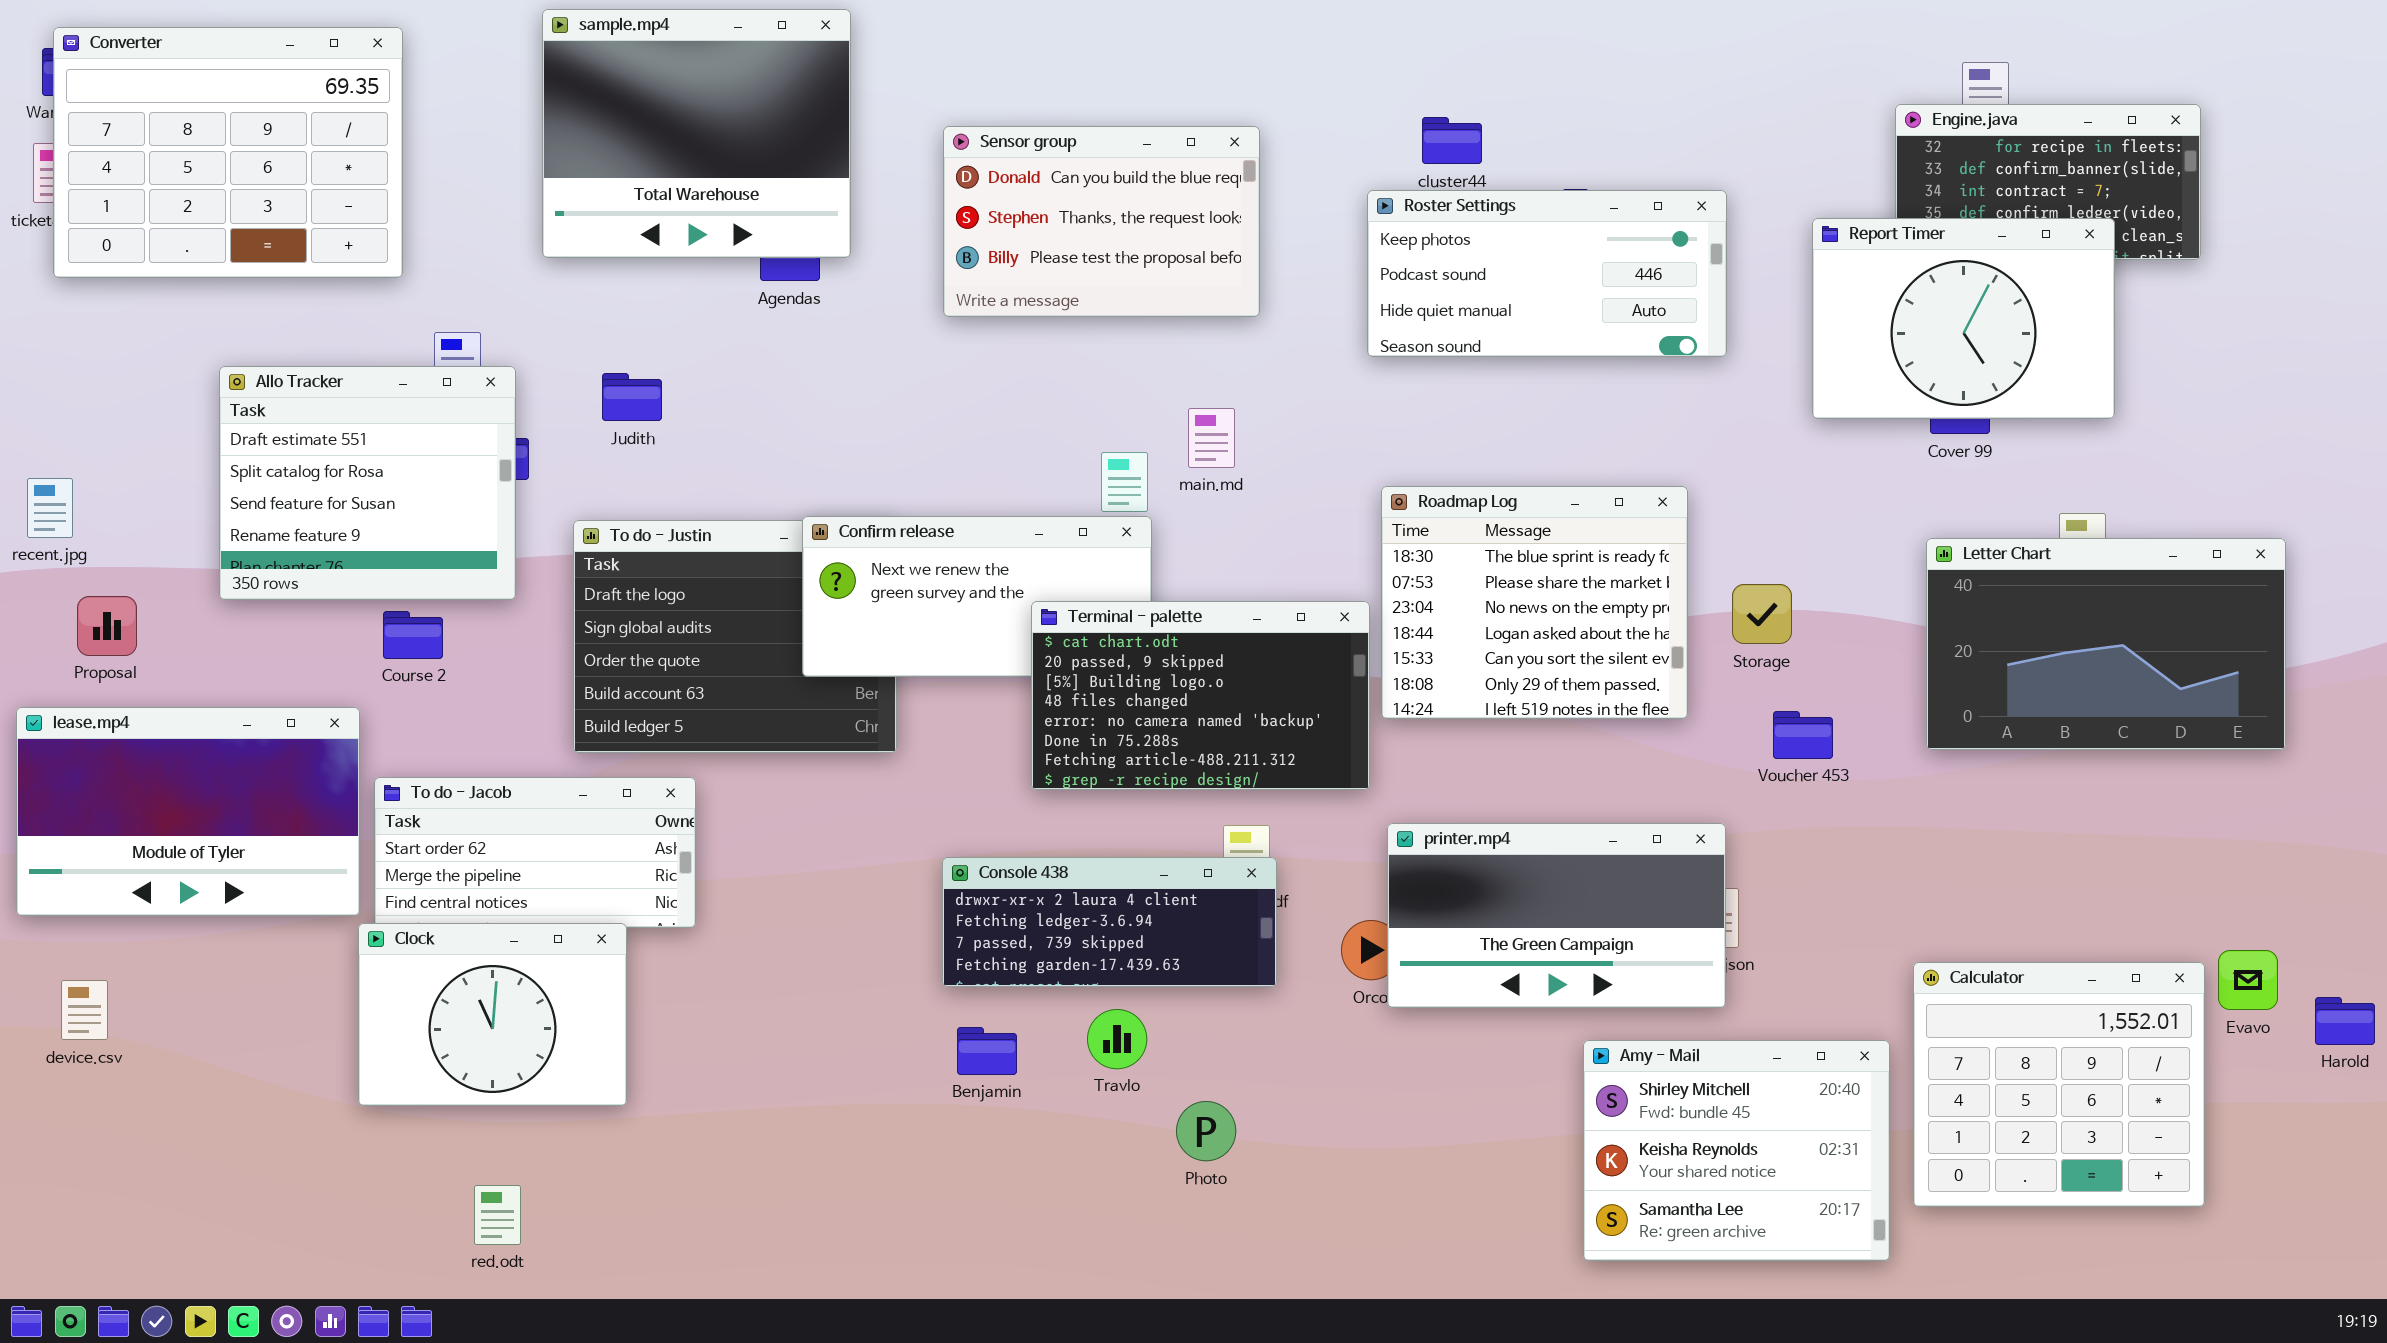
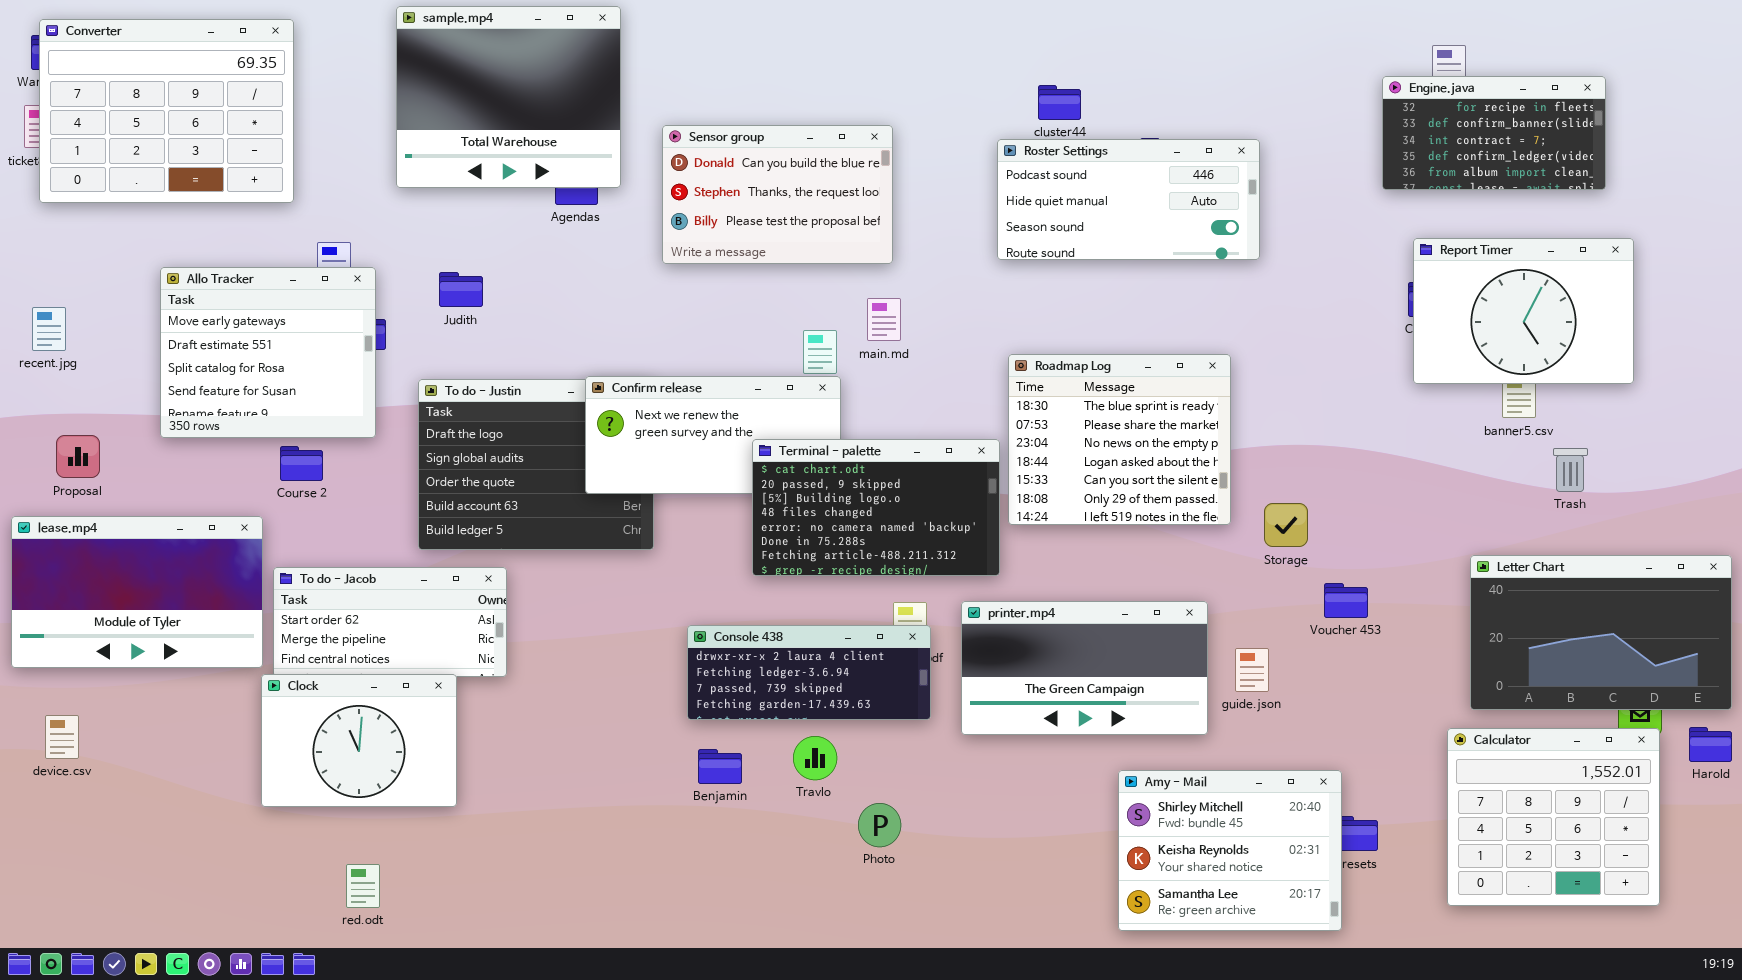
Sensor group: [943,126,1260,317] -> [662,125,893,264], moved
Roster Settings: [1367,190,1727,357] -> [997,139,1260,260], scrolled down 1 row
Report Timer: [1812,218,2115,419] -> [1413,238,1634,384], moved
Allo Tracker: [219,366,516,600] -> [160,267,376,438], scrolled up 1 row
recent.jpg: [27,478,73,538] -> [32,307,66,351], moved
Letter Chart: [1926,538,2286,750] -> [1470,555,1732,710], moved
Storage: [1732,584,1792,644] -> [1264,503,1308,547], moved
Voucher 453: [1773,711,1833,759] -> [1324,583,1368,618], moved
printer.mp4: [1387,823,1726,1008] -> [961,601,1208,735], moved
Calculator: [1913,962,2205,1207] -> [1447,728,1660,906], moved
Amy - Mail: [1583,1040,1890,1261] -> [1118,770,1342,931], moved

